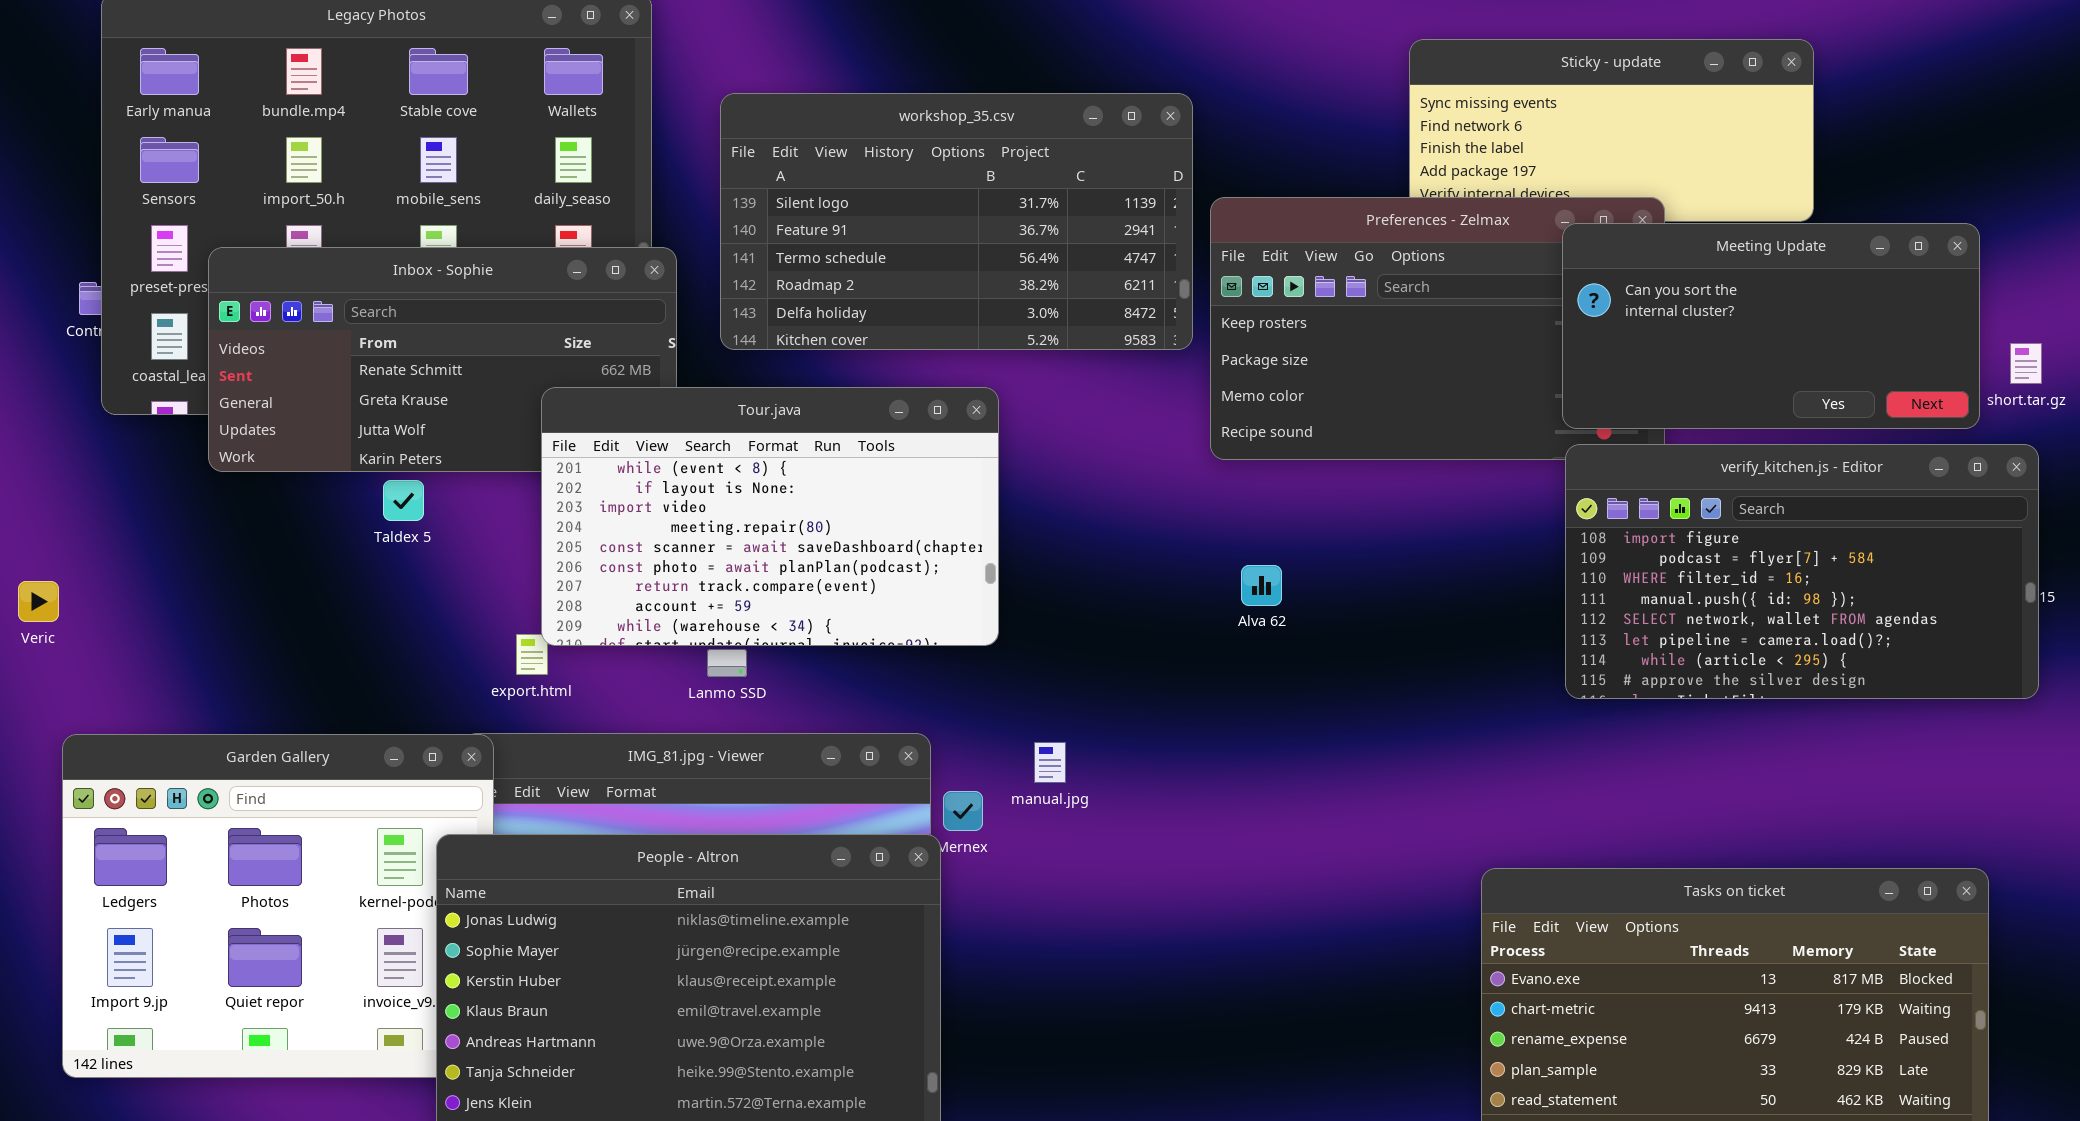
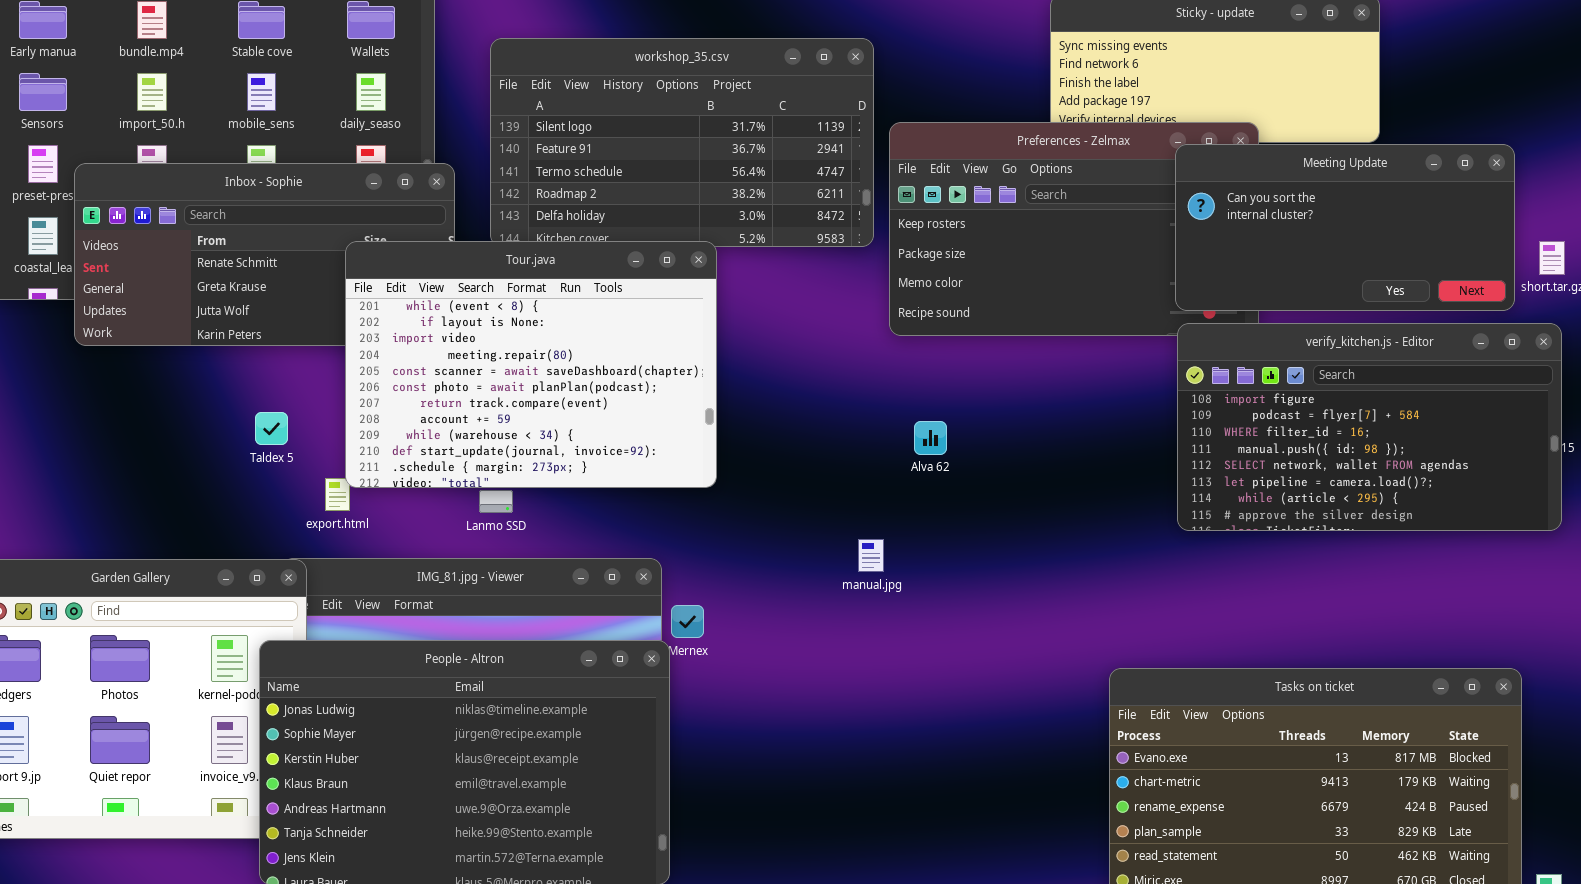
Tour.java: [541,387,999,646] -> [345,241,717,488], resized
Taldex 5: [383,480,424,521] -> [255,412,288,445], moved
manual.jpg: [1034,742,1066,783] -> [858,539,884,572], moved

